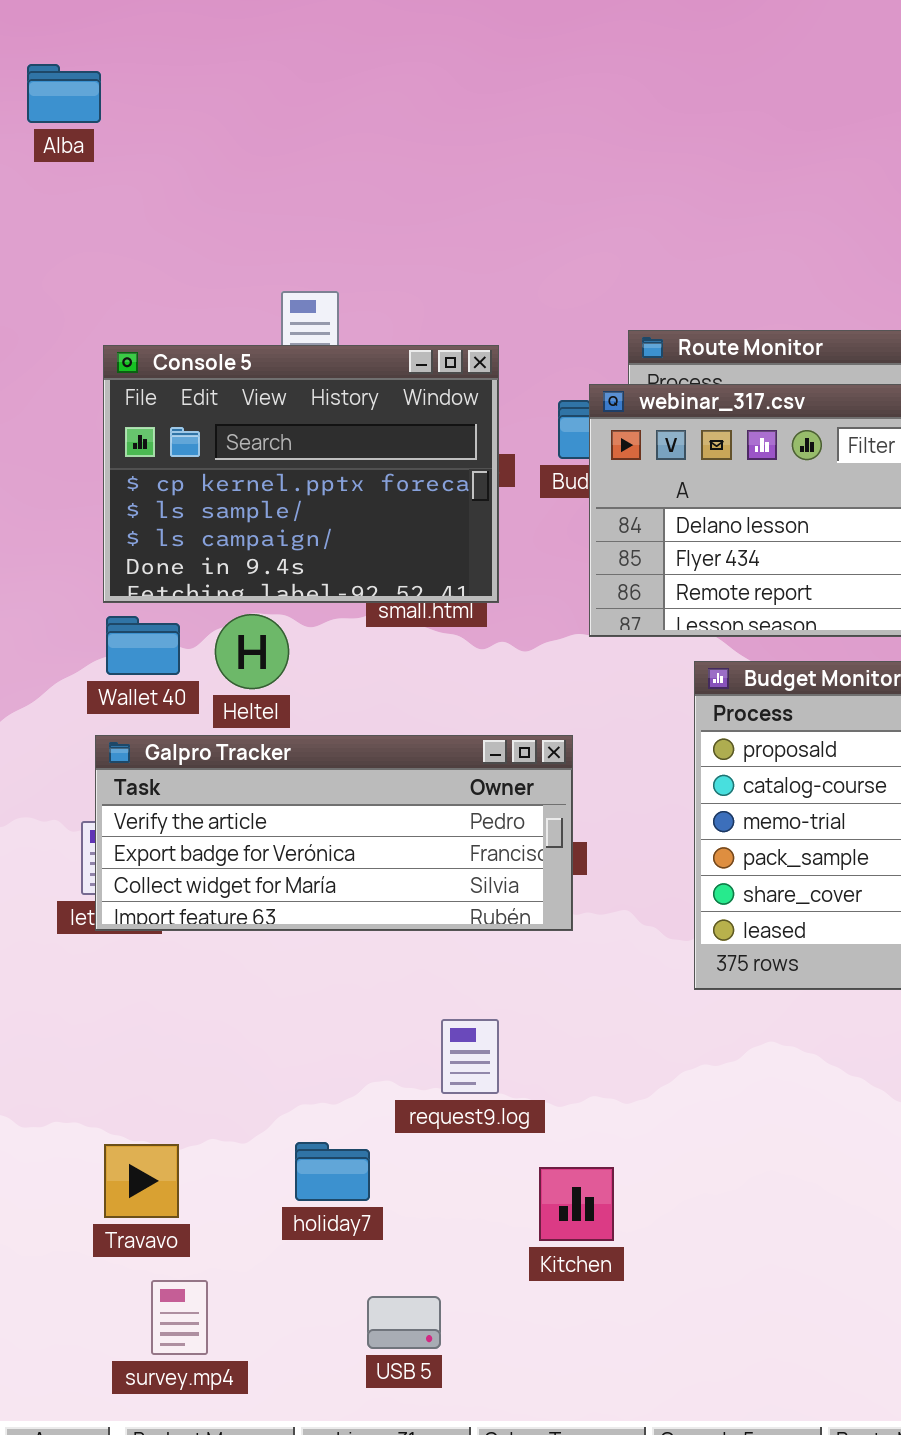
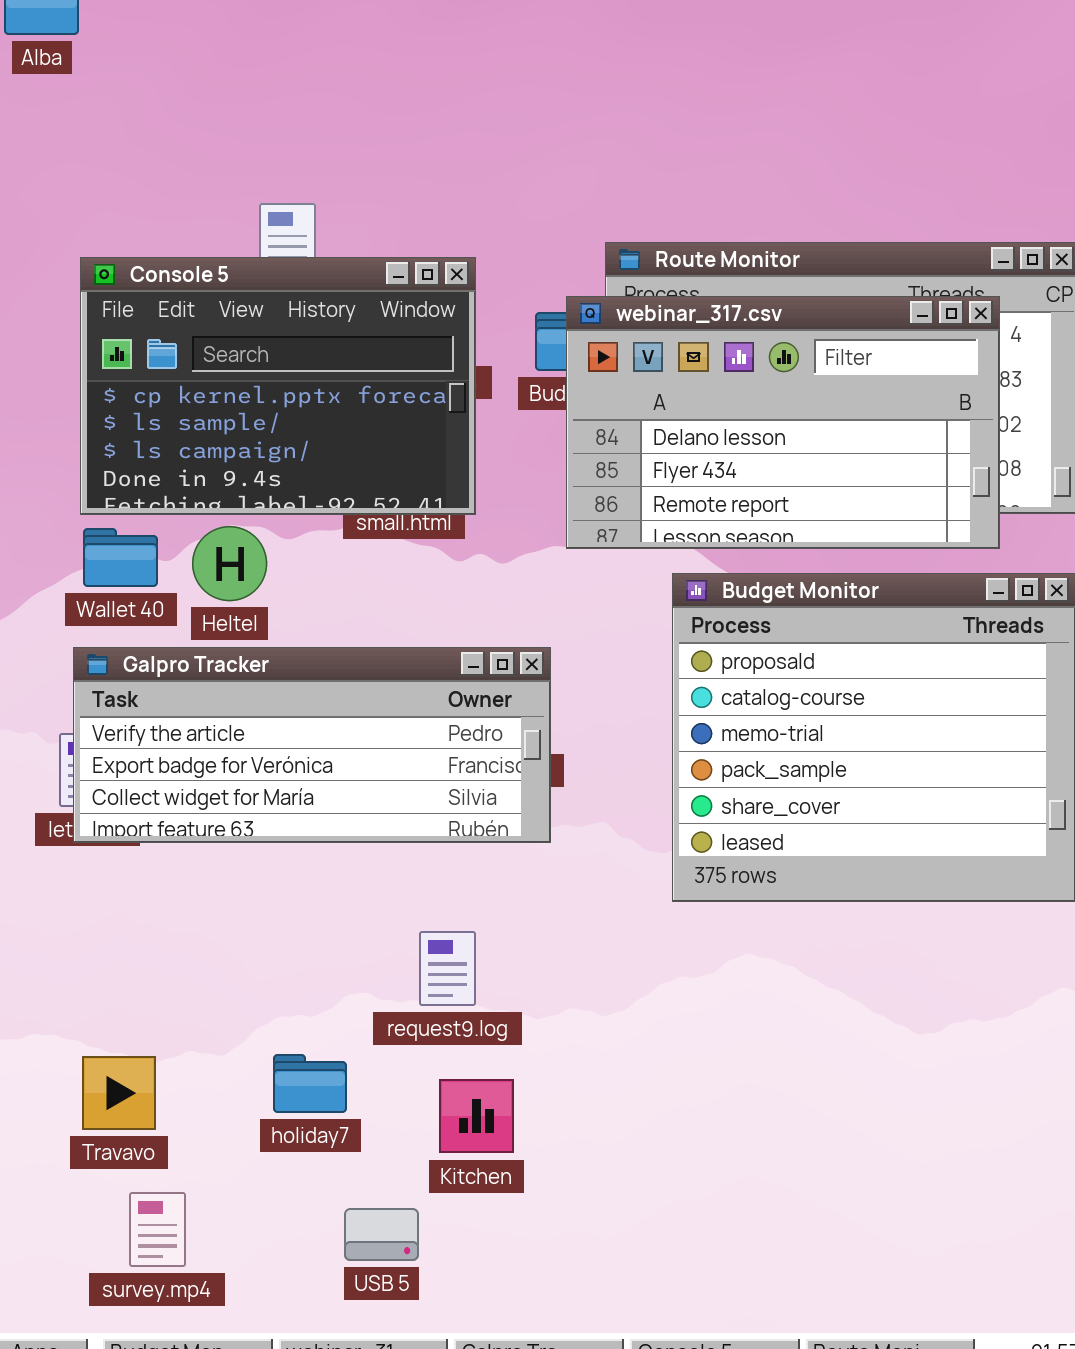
Kitchen: [539,1167,614,1241] -> [439,1079,514,1153], moved

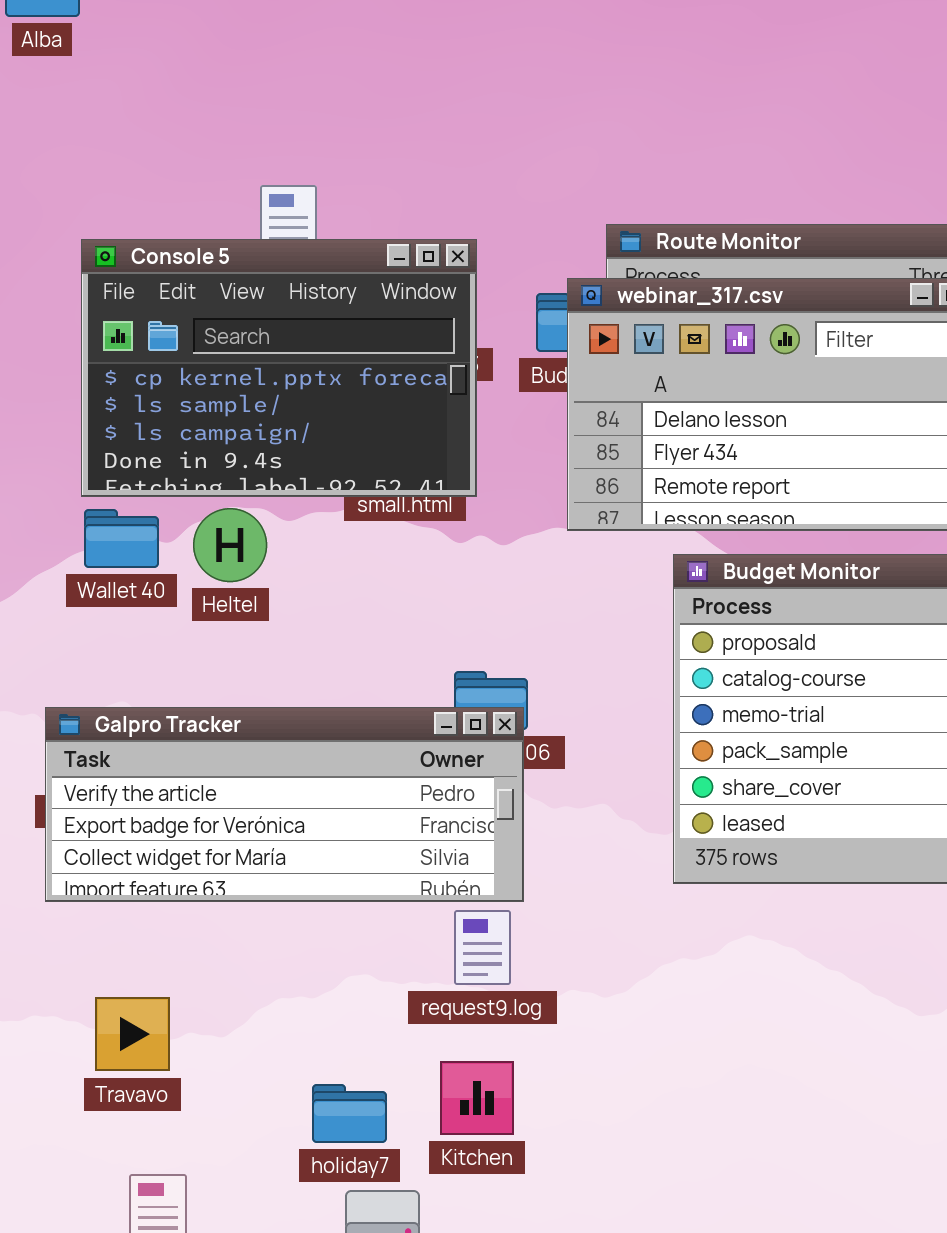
Galpro Tracker: [73,647,551,843] -> [45,707,524,902], moved
request9.log: [419,931,476,1006] -> [454,910,511,985], moved
holiday7: [273,1054,347,1113] -> [312,1084,387,1143], moved
Travavo: [82,1056,156,1130] -> [95,997,170,1071], moved

